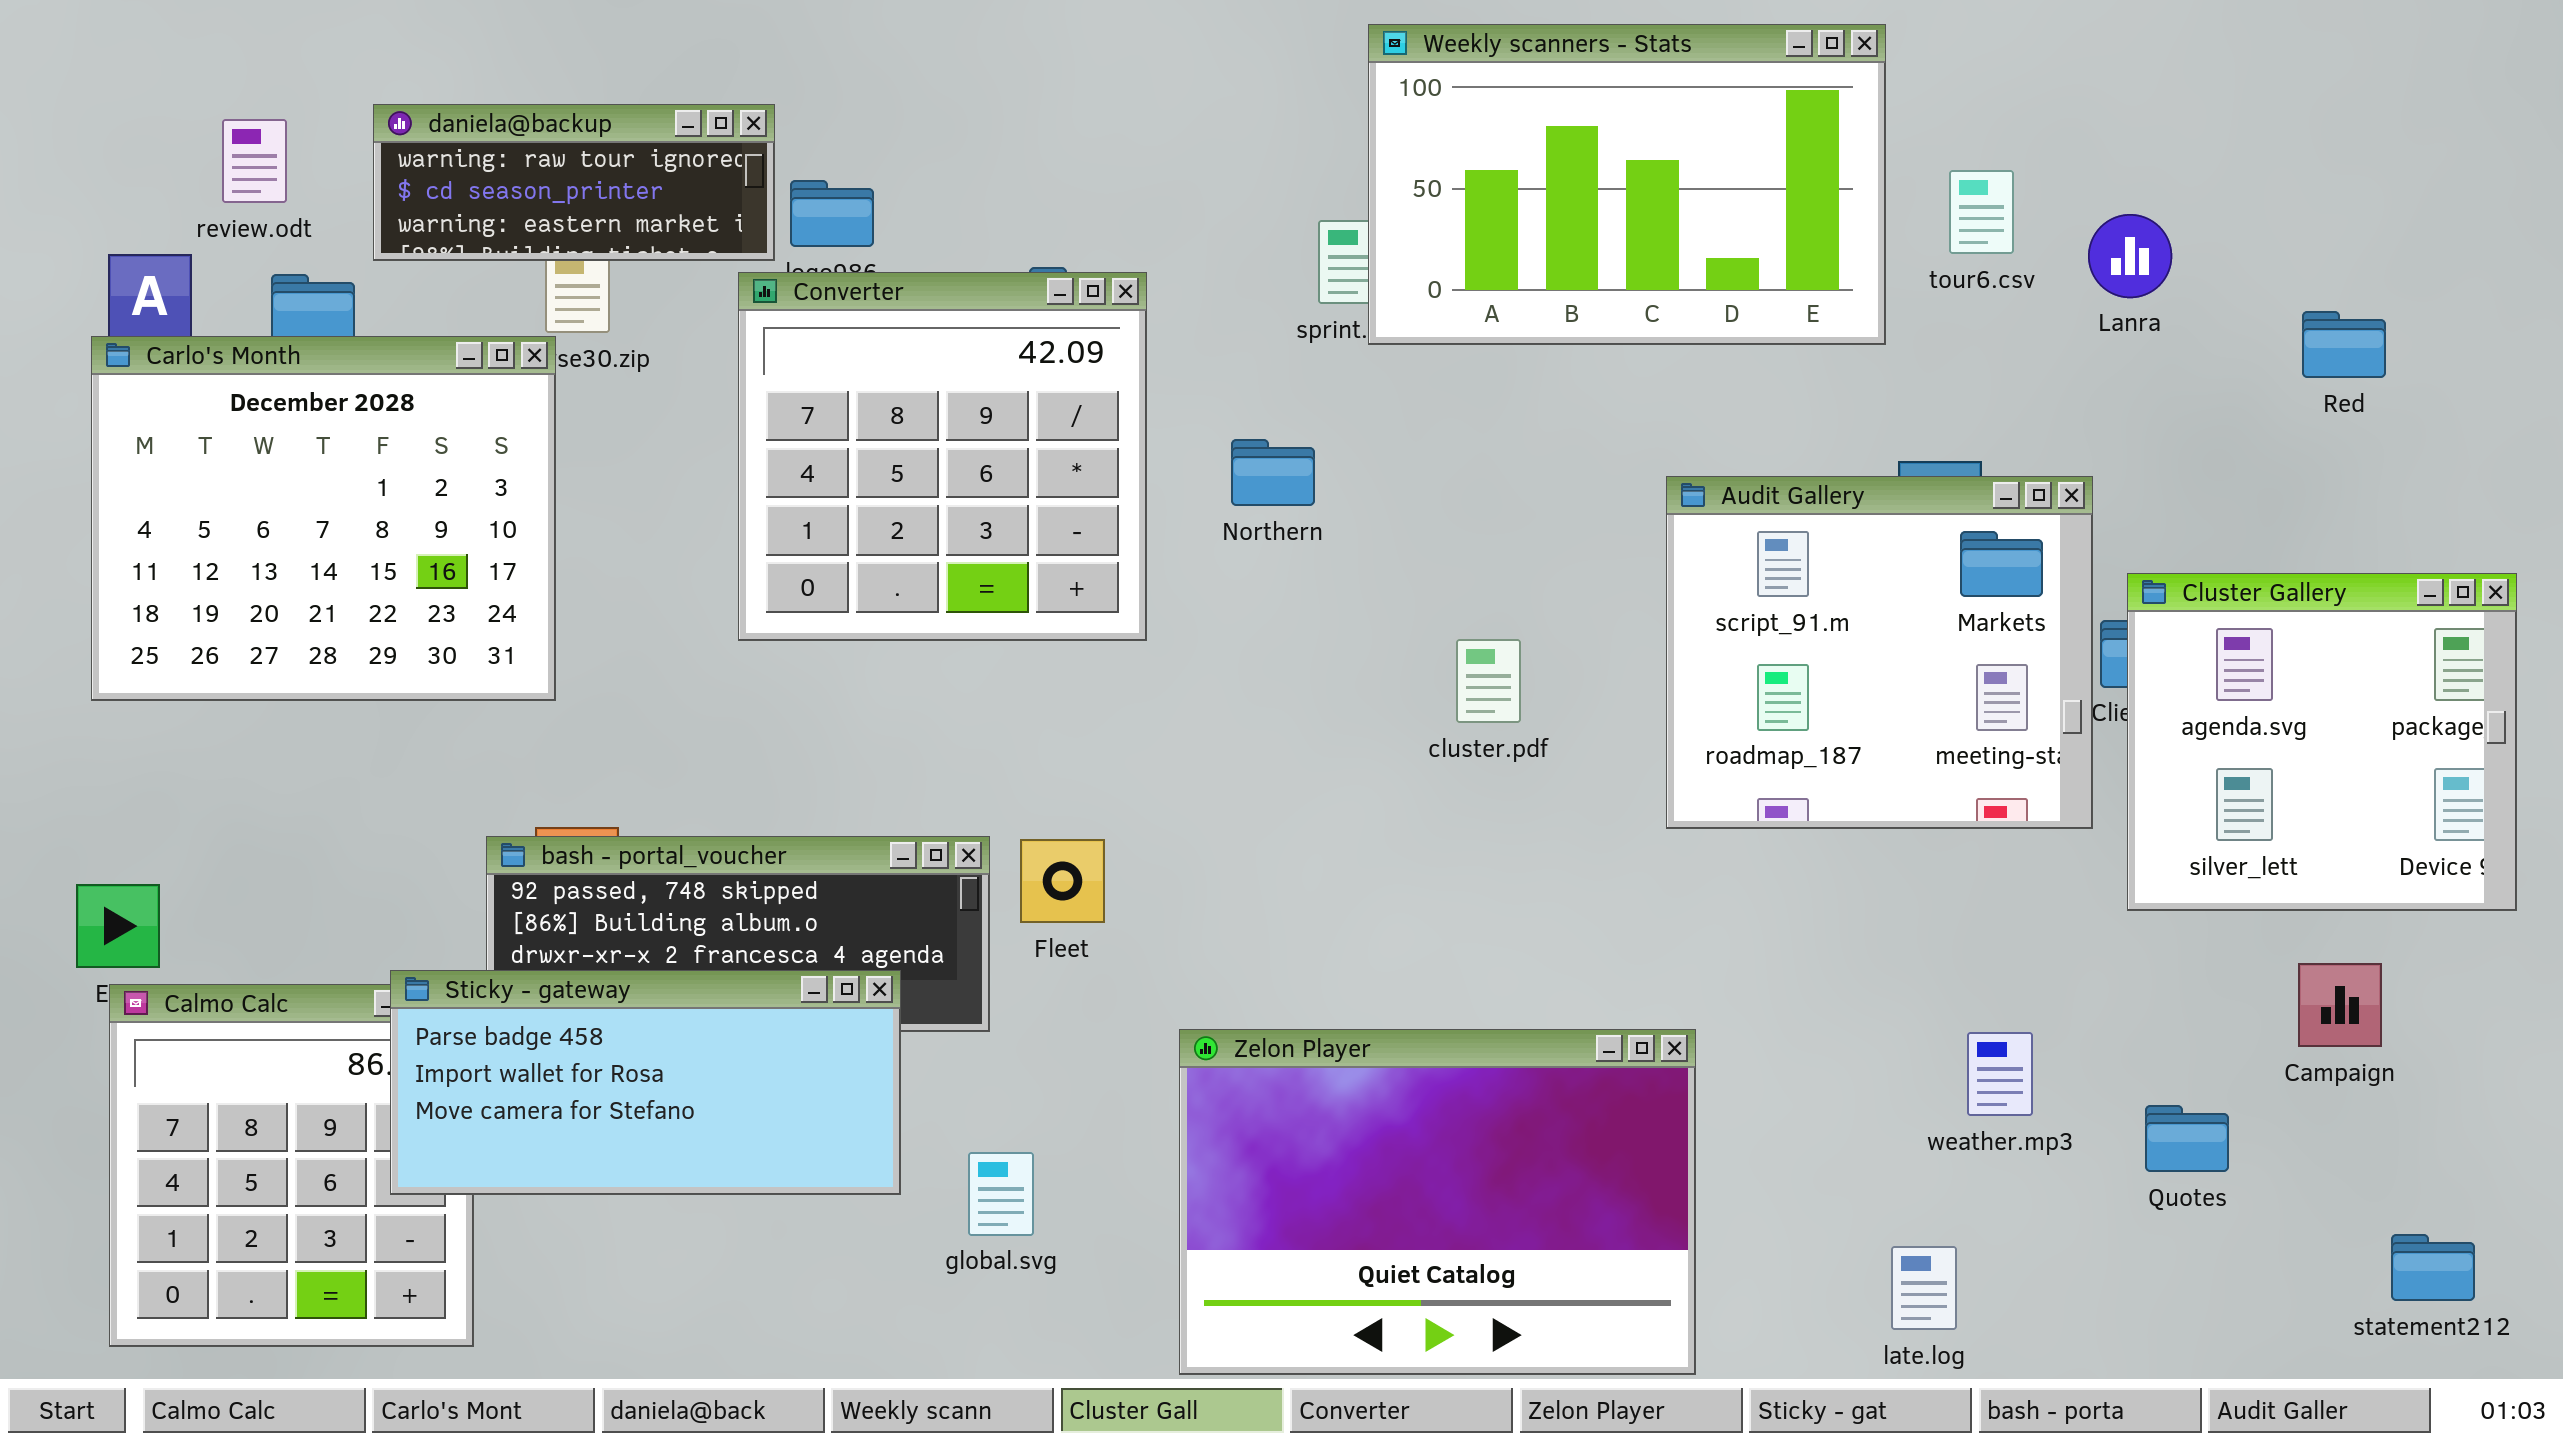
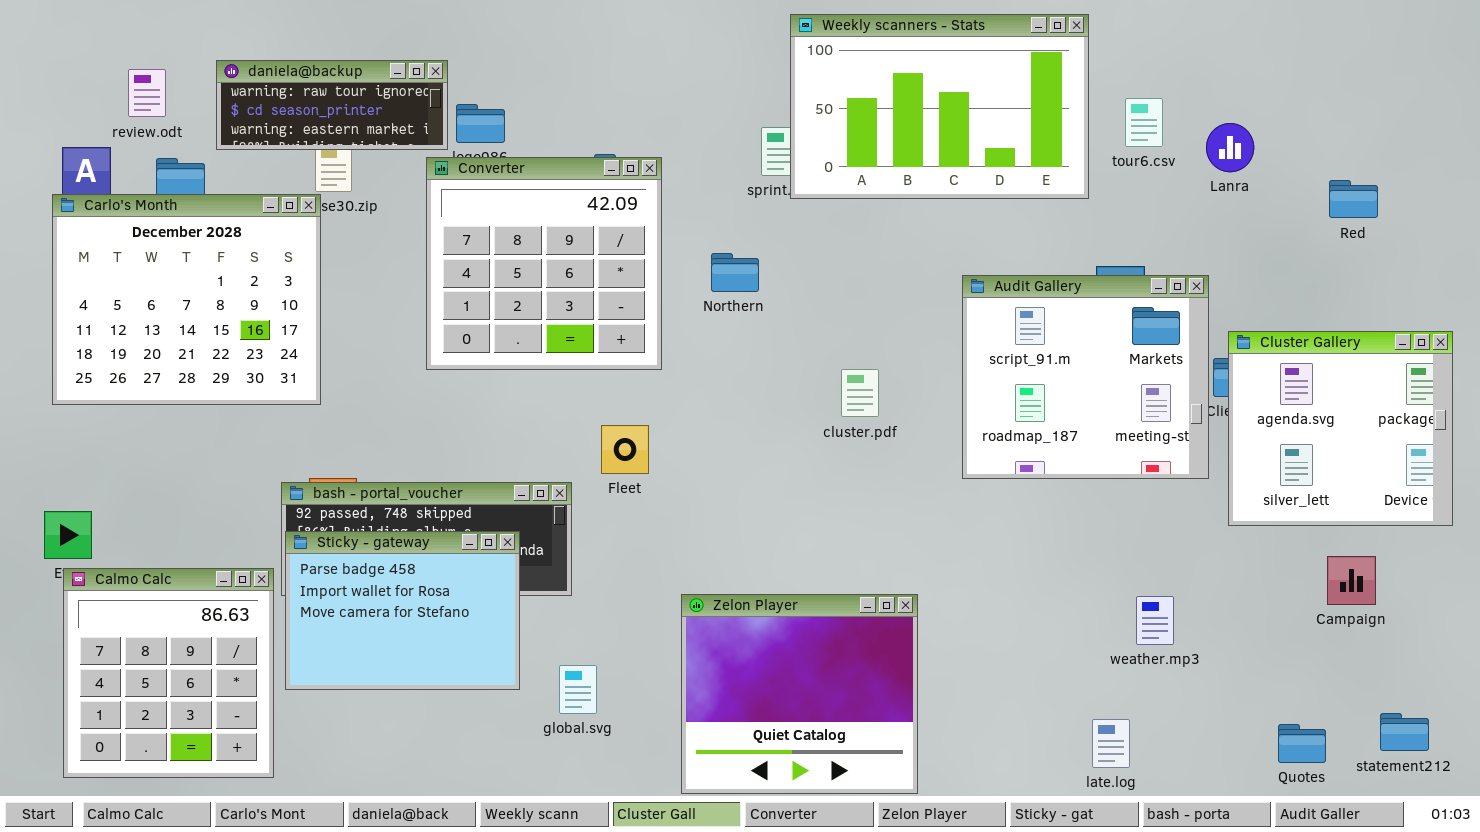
Fleet: [1020,839,1105,923] -> [601,425,649,474], moved
Sticky - gateway: [390,970,901,1195] -> [285,531,520,690], resized
Zelon Player: [1179,1029,1696,1375] -> [681,594,918,794], resized
Quotes: [2145,1105,2229,1172] -> [1278,724,1326,763], moved

